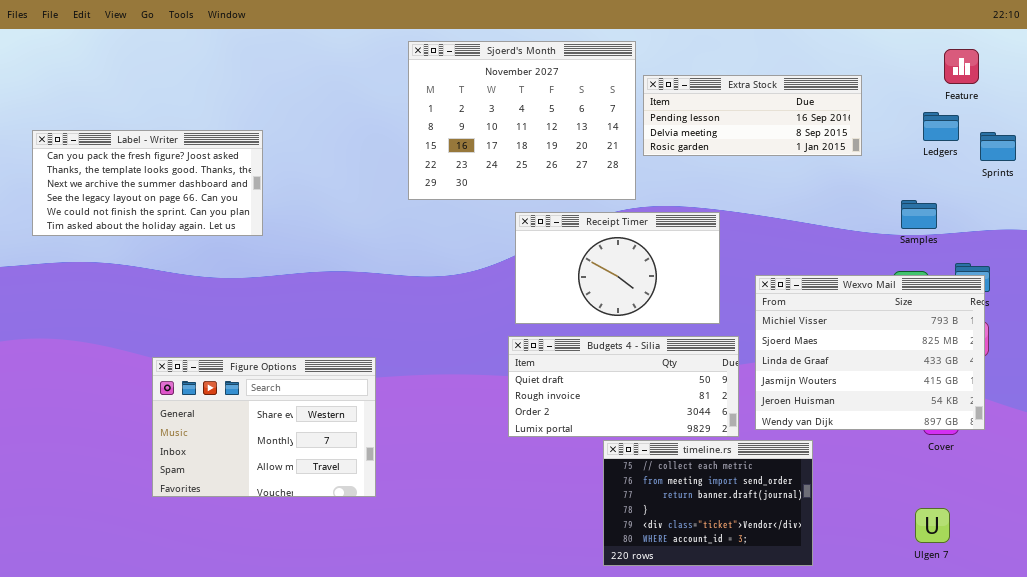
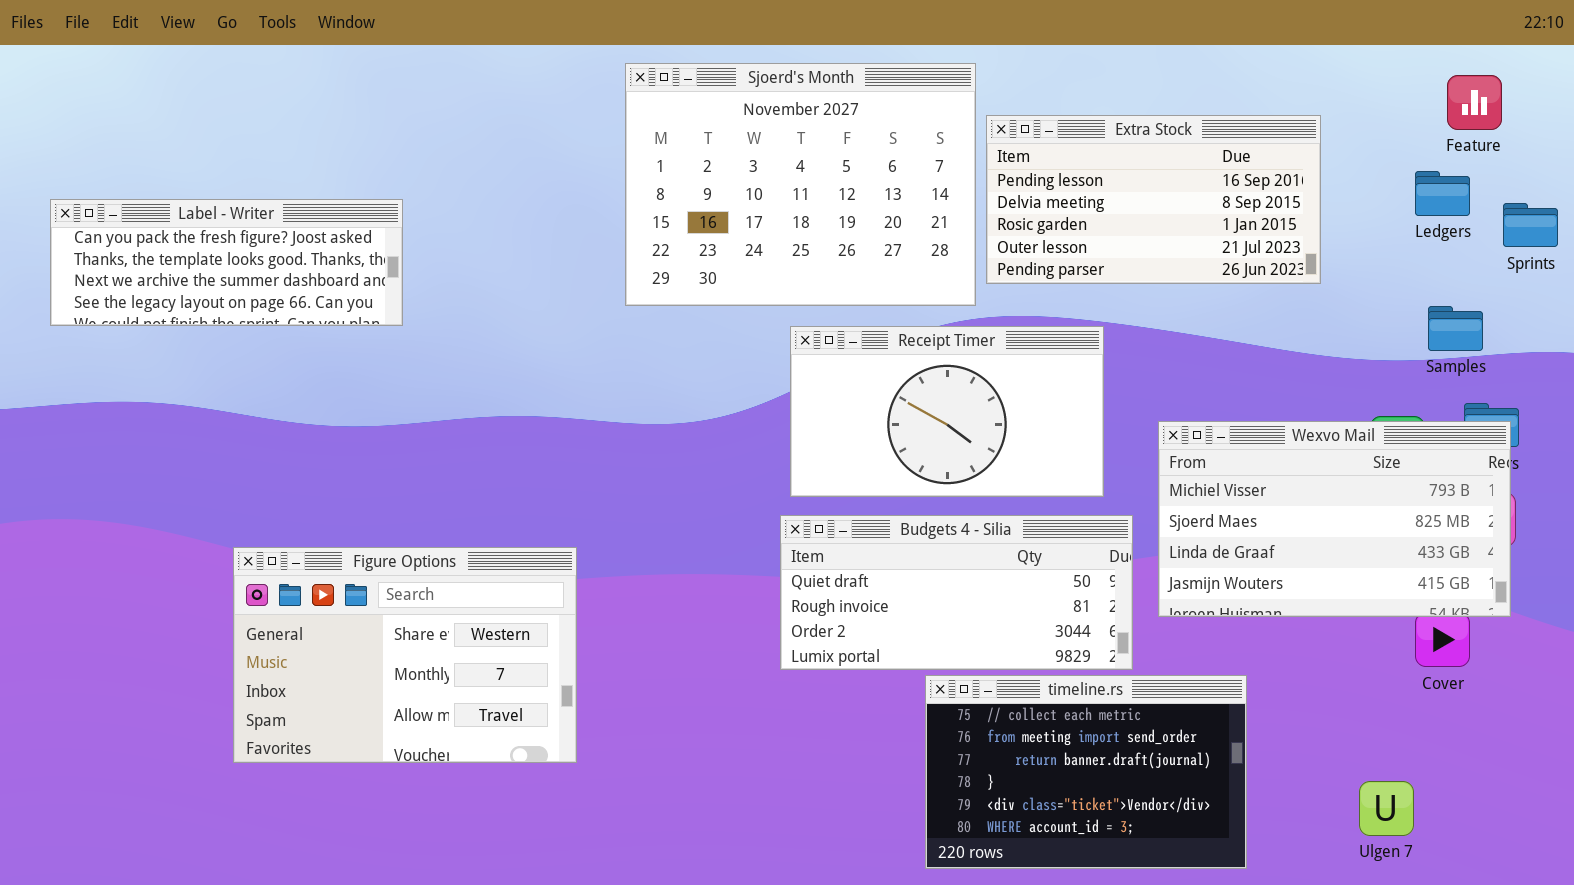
Extra Stock: [643,75,862,156] -> [986,115,1321,284], resized
Label - Writer: [32,130,263,236] -> [50,199,403,326], resized
Samples: [901,200,937,229] -> [1428,306,1483,351], moved
Wexvo Mail: [755,275,985,430] -> [1158,421,1511,617], resized
Ulgen 7: [915,508,950,543] -> [1359,781,1414,836], moved

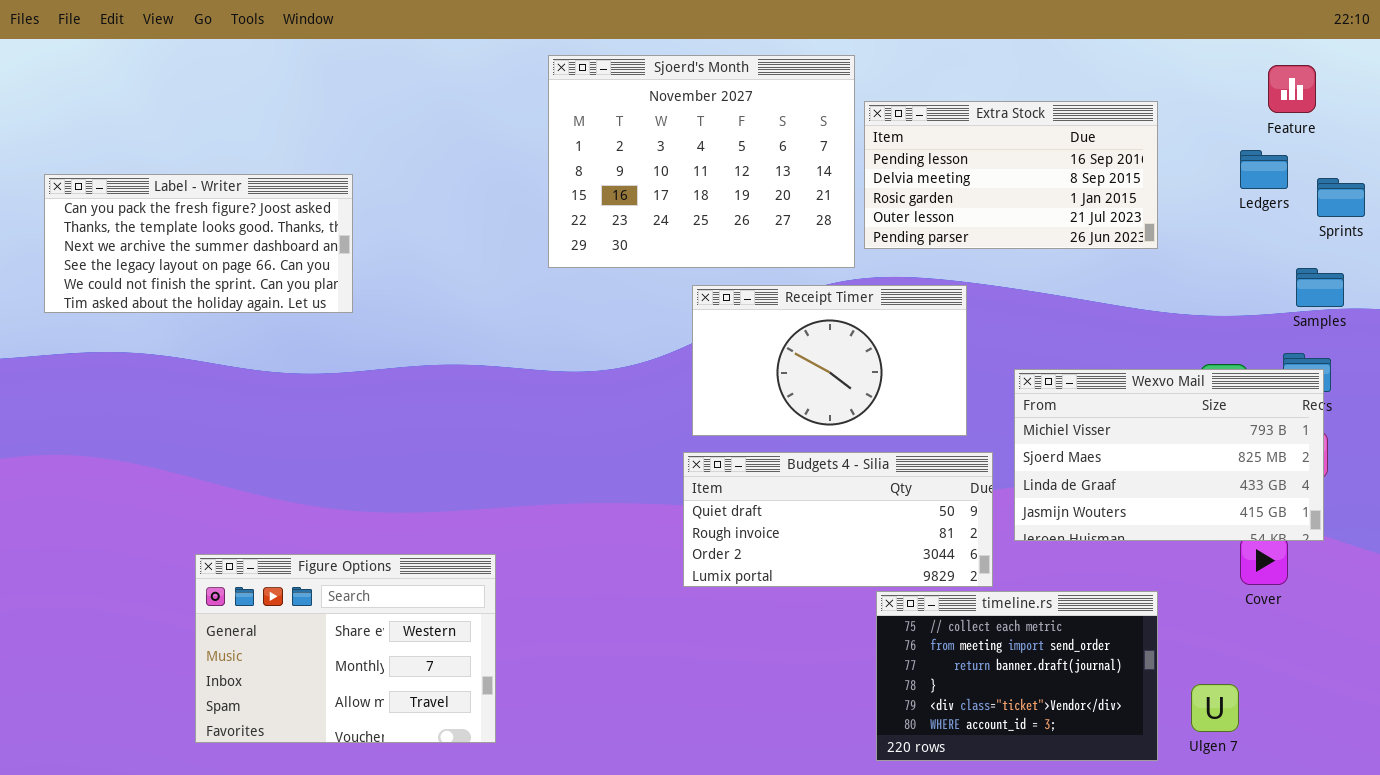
Label - Writer: [50,199,403,326] -> [44,174,353,313], resized
Samples: [1428,306,1483,351] -> [1296,268,1344,307], moved
Figure Options: [233,547,577,763] -> [195,554,496,743], moved
timeline.rs: [925,675,1247,869] -> [876,591,1158,761], moved

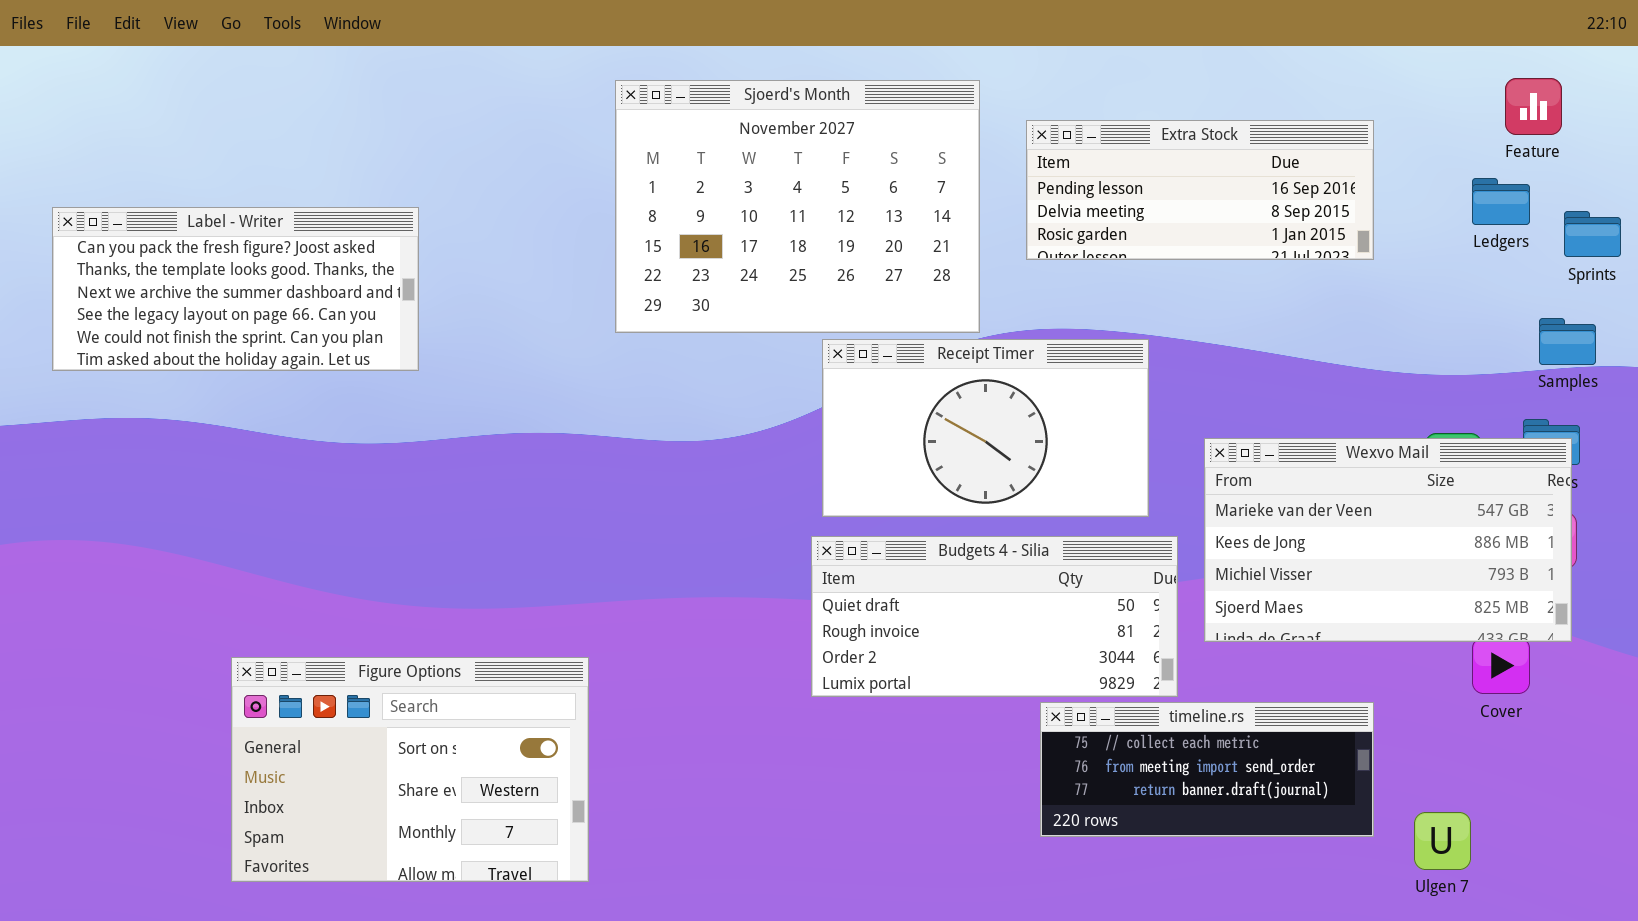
Sjoerd's Month: [548,55,855,268] -> [615,80,980,333], moved
Extra Stock: [864,101,1158,249] -> [1026,120,1374,260], resized
Wexvo Mail: [1014,369,1324,541] -> [1204,438,1572,642], scrolled up 2 rows
Figure Options: [195,554,496,743] -> [231,657,589,882], scrolled up 1 row
timeline.rs: [876,591,1158,761] -> [1040,702,1374,837], resized

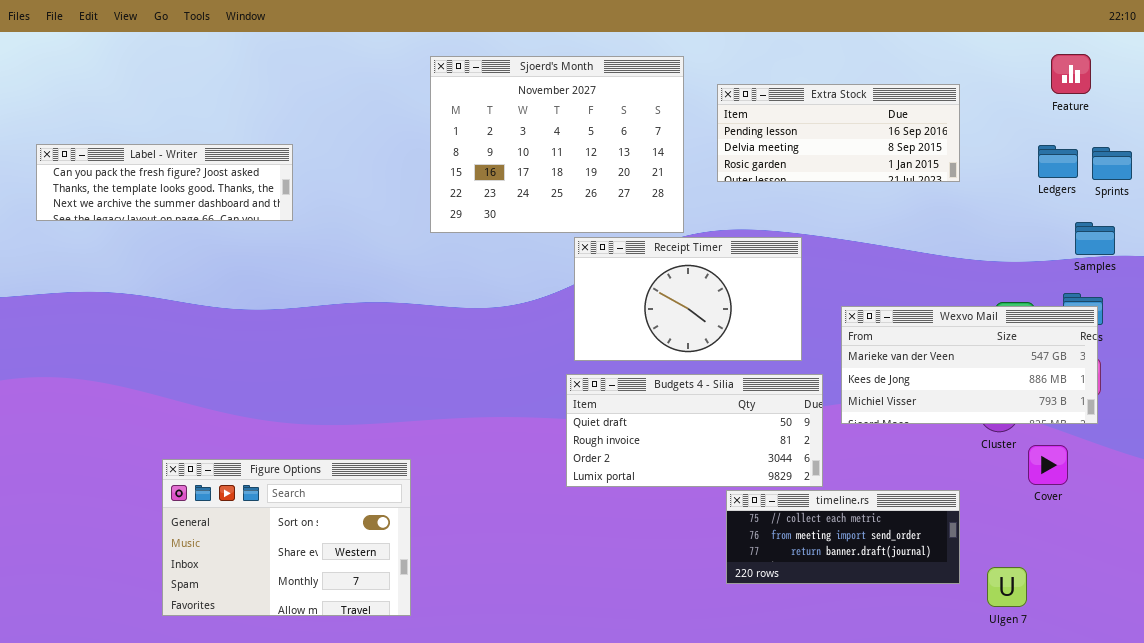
Ledgers: [1472,178,1530,225] -> [1038,145,1078,178], moved
Label - Writer: [52,207,419,371] -> [36,144,293,221], resized
Wexvo Mail: [1204,438,1572,642] -> [841,306,1098,424], resized

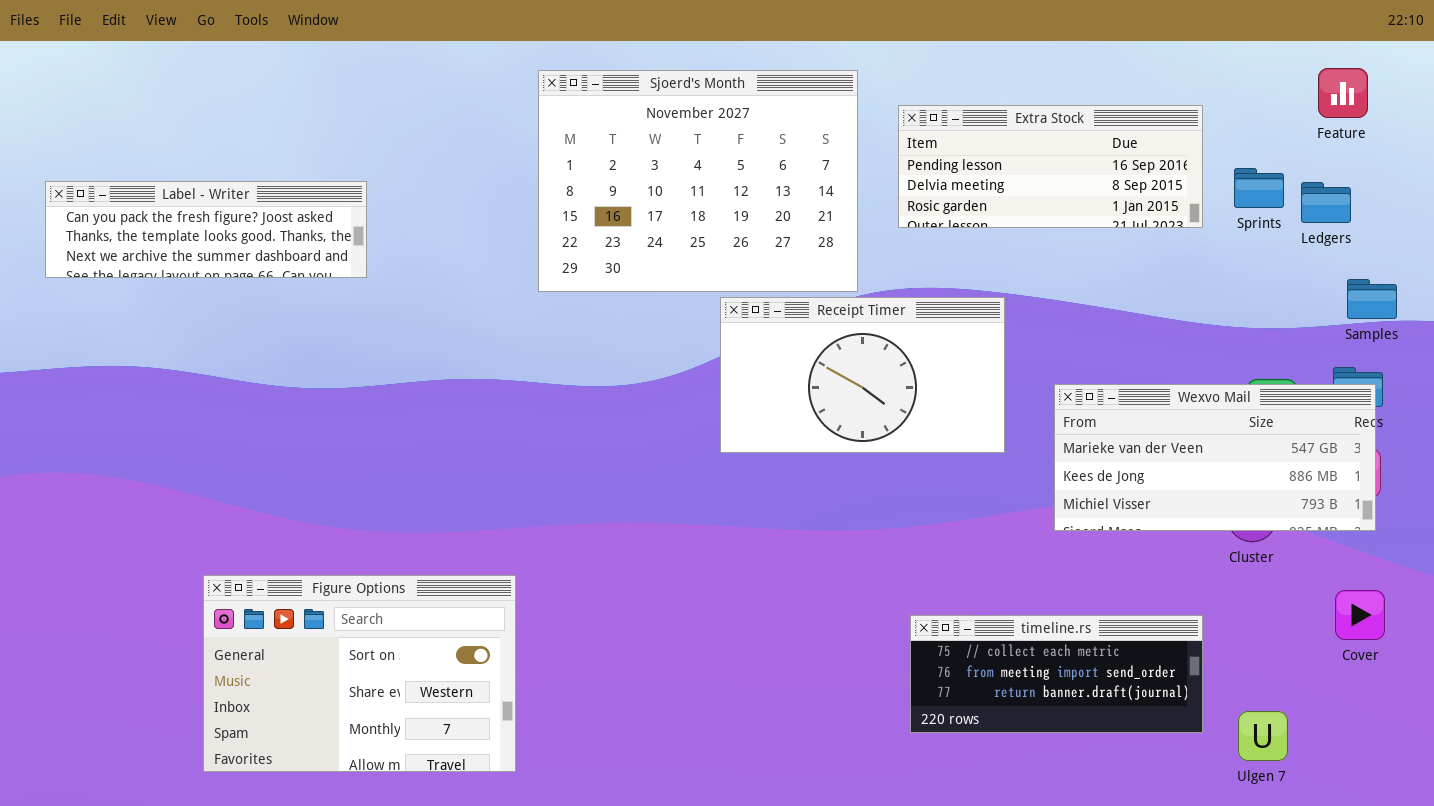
Sprints: [1092,147,1132,180] -> [1234,168,1284,208], moved
Budgets 4 - Silia: [566,374,823,487] -> none, closed
Cover: [1028,445,1068,485] -> [1335,590,1385,640], moved

